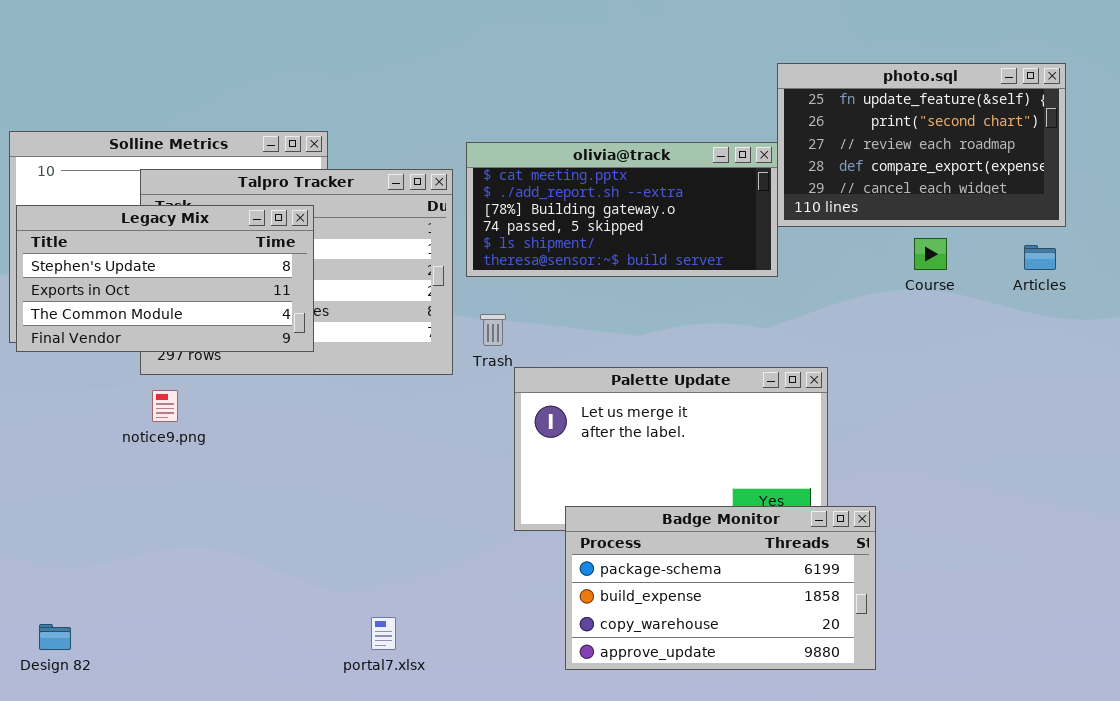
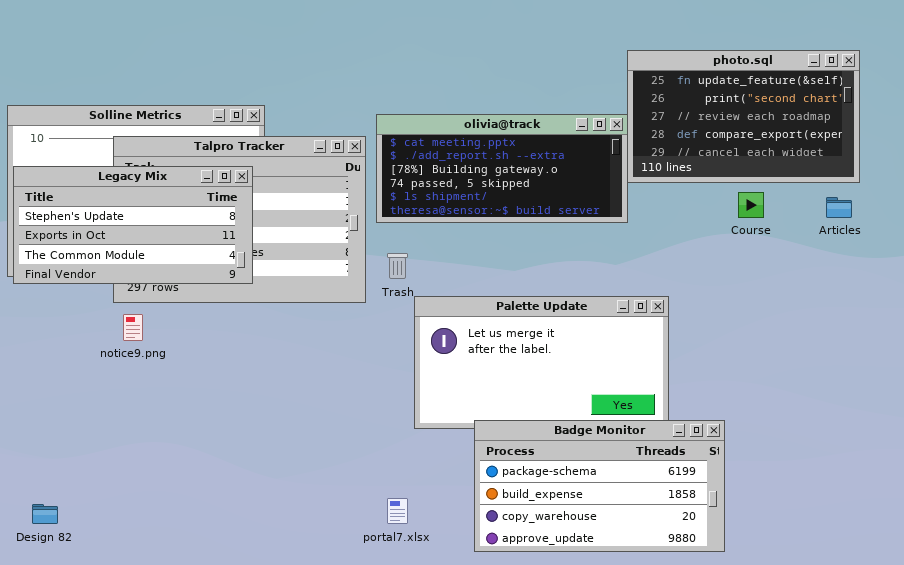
Badge Monitor: [565,506,876,670] -> [474,420,725,552], moved
portal7.xlsx: [371,617,396,650] -> [387,498,408,524], moved

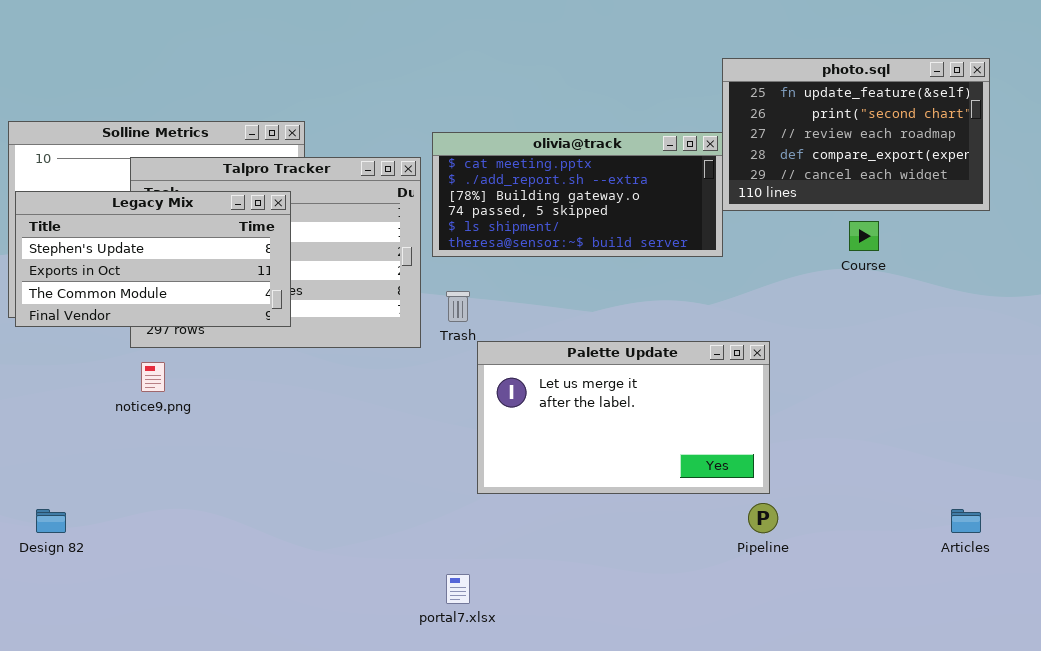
Articles: [826,197,852,218] -> [951,509,981,533], moved
Badge Monitor: [474,420,725,552] -> none, closed
Design 82: [32,504,58,524] -> [36,509,66,533], moved

